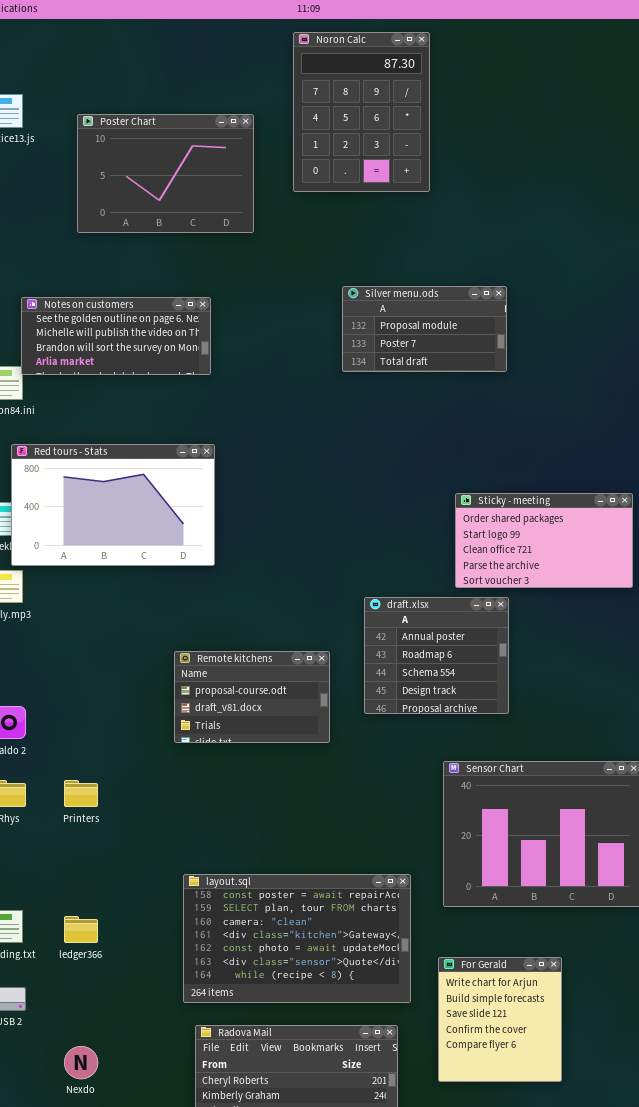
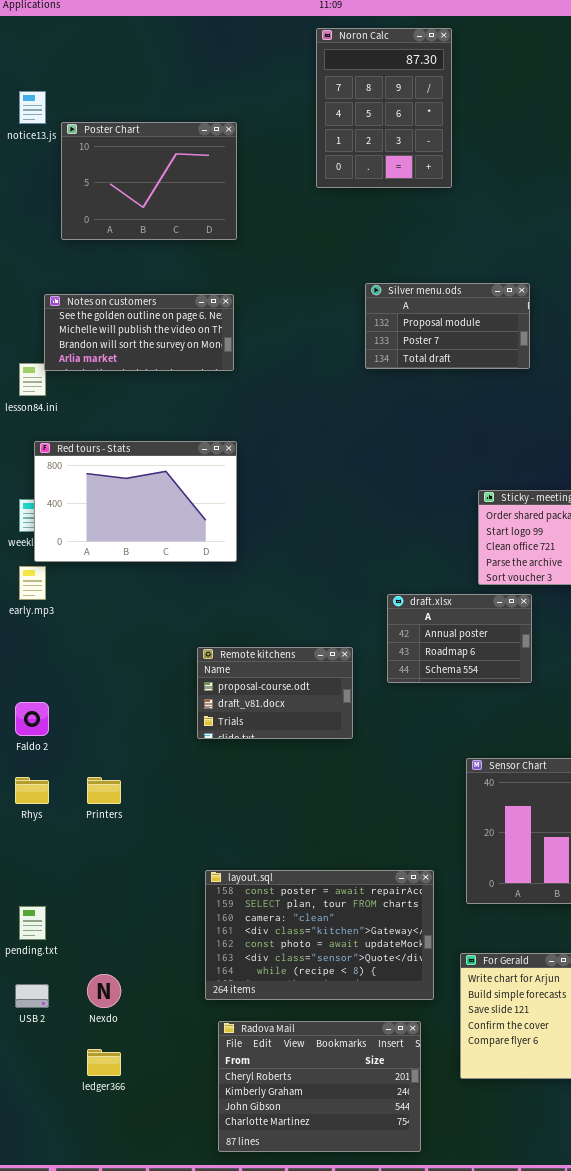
Poster Chart: [77,114,254,233] -> [61,122,237,240], moved
draft.xlsx: [364,597,509,714] -> [387,594,532,683], resized
ledger366: [64,916,98,943] -> [87,1049,121,1076], moved
Nexdo: [64,1046,98,1079] -> [87,974,121,1008], moved

